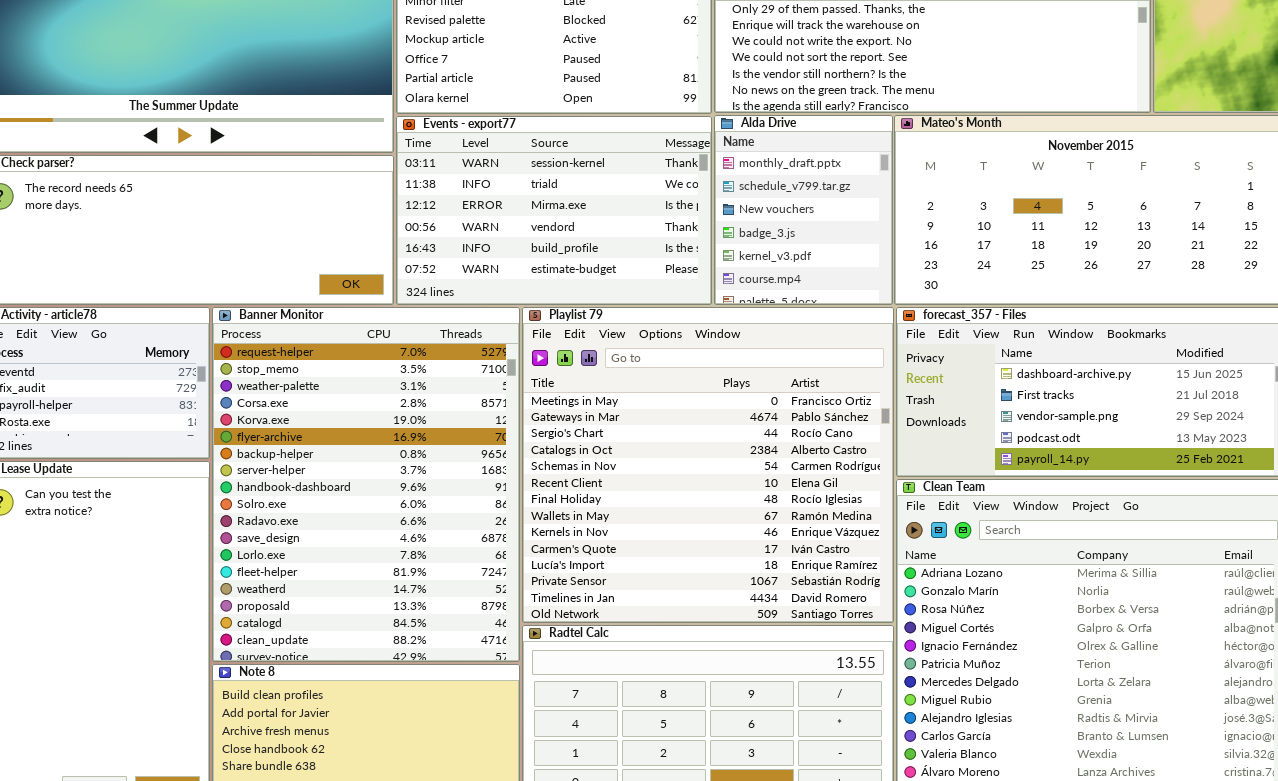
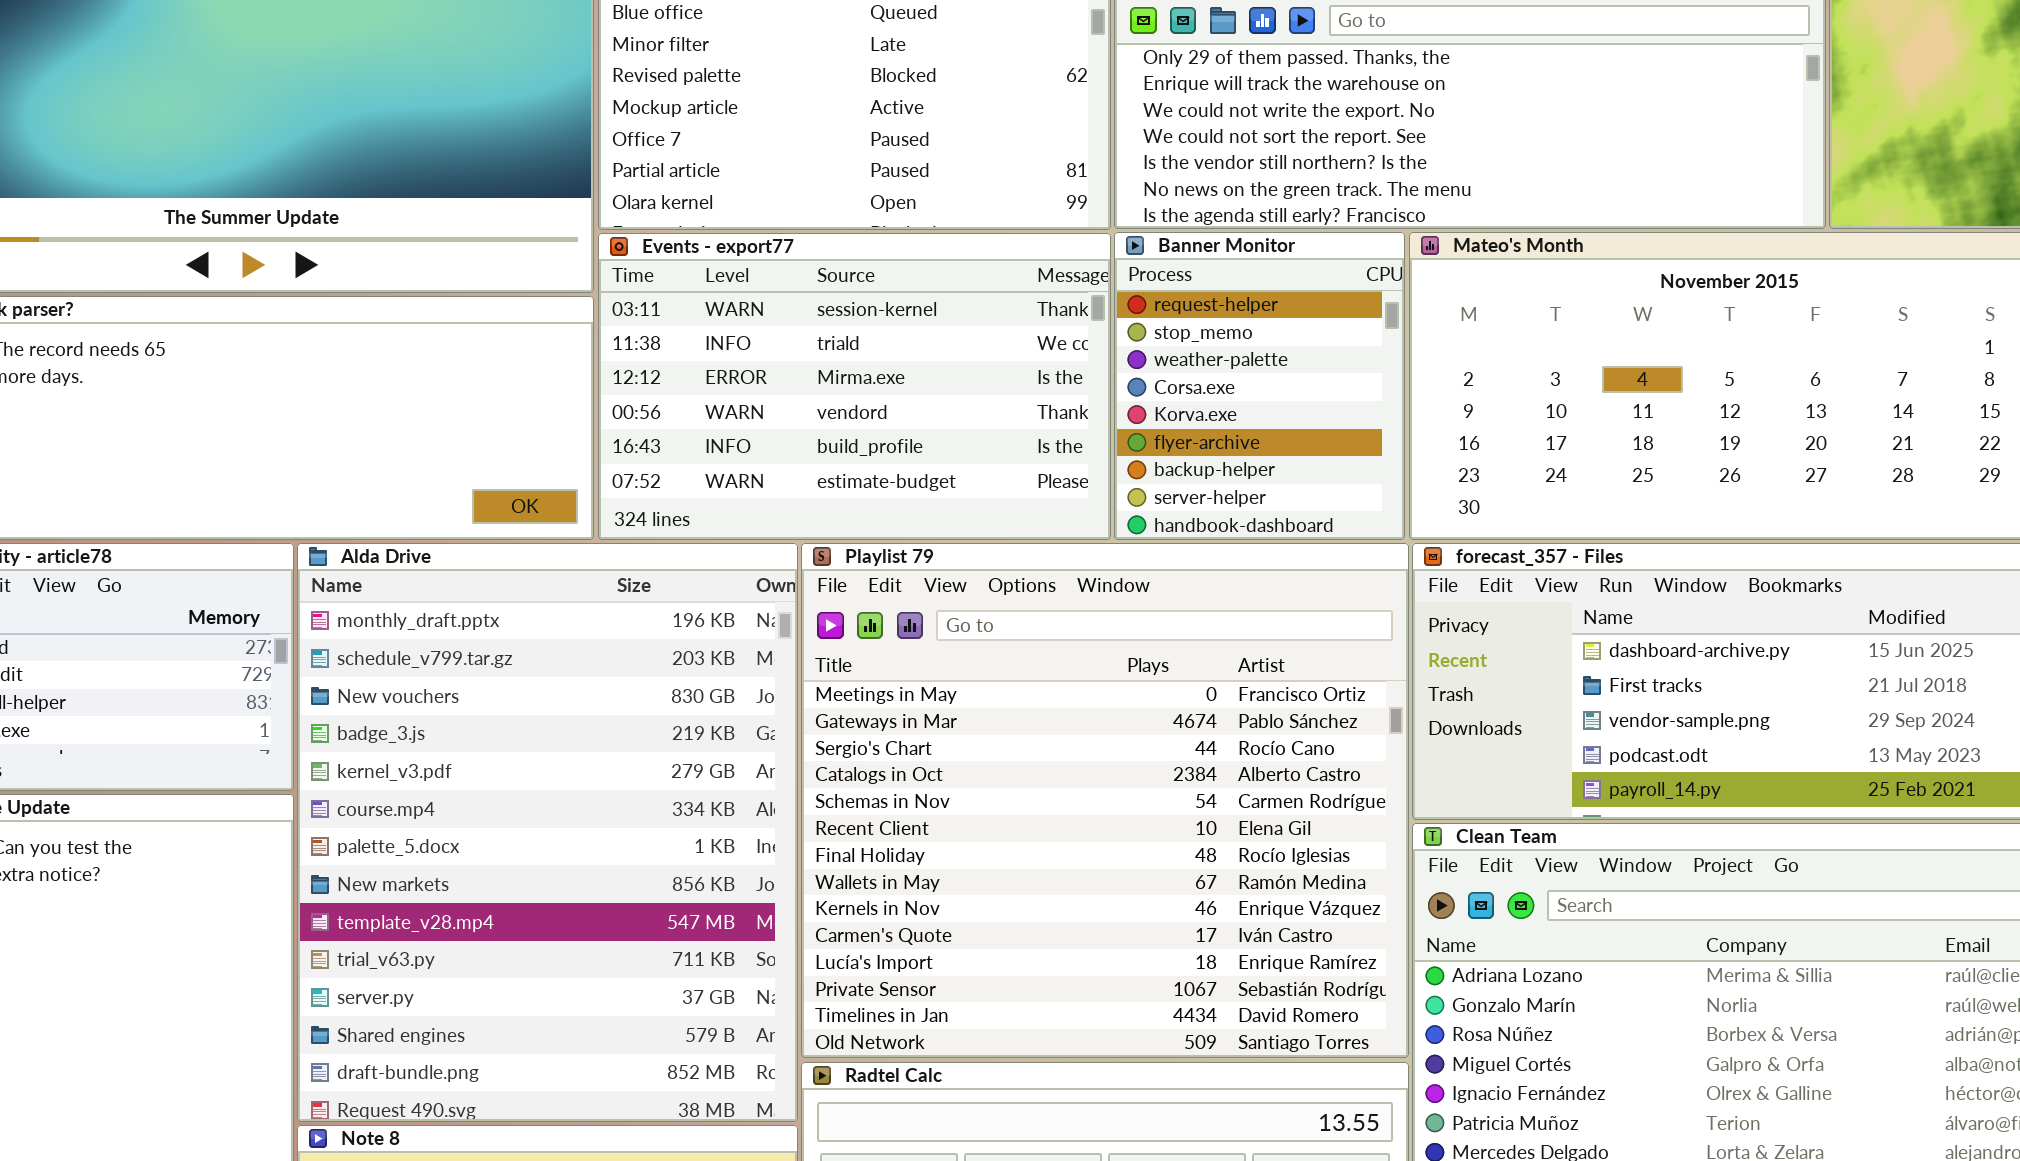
Alda Drive: [714,115,893,305] -> [297,543,798,1122], moved, resized
Banner Monitor: [212,307,520,662] -> [1114,232,1405,540], moved, resized

